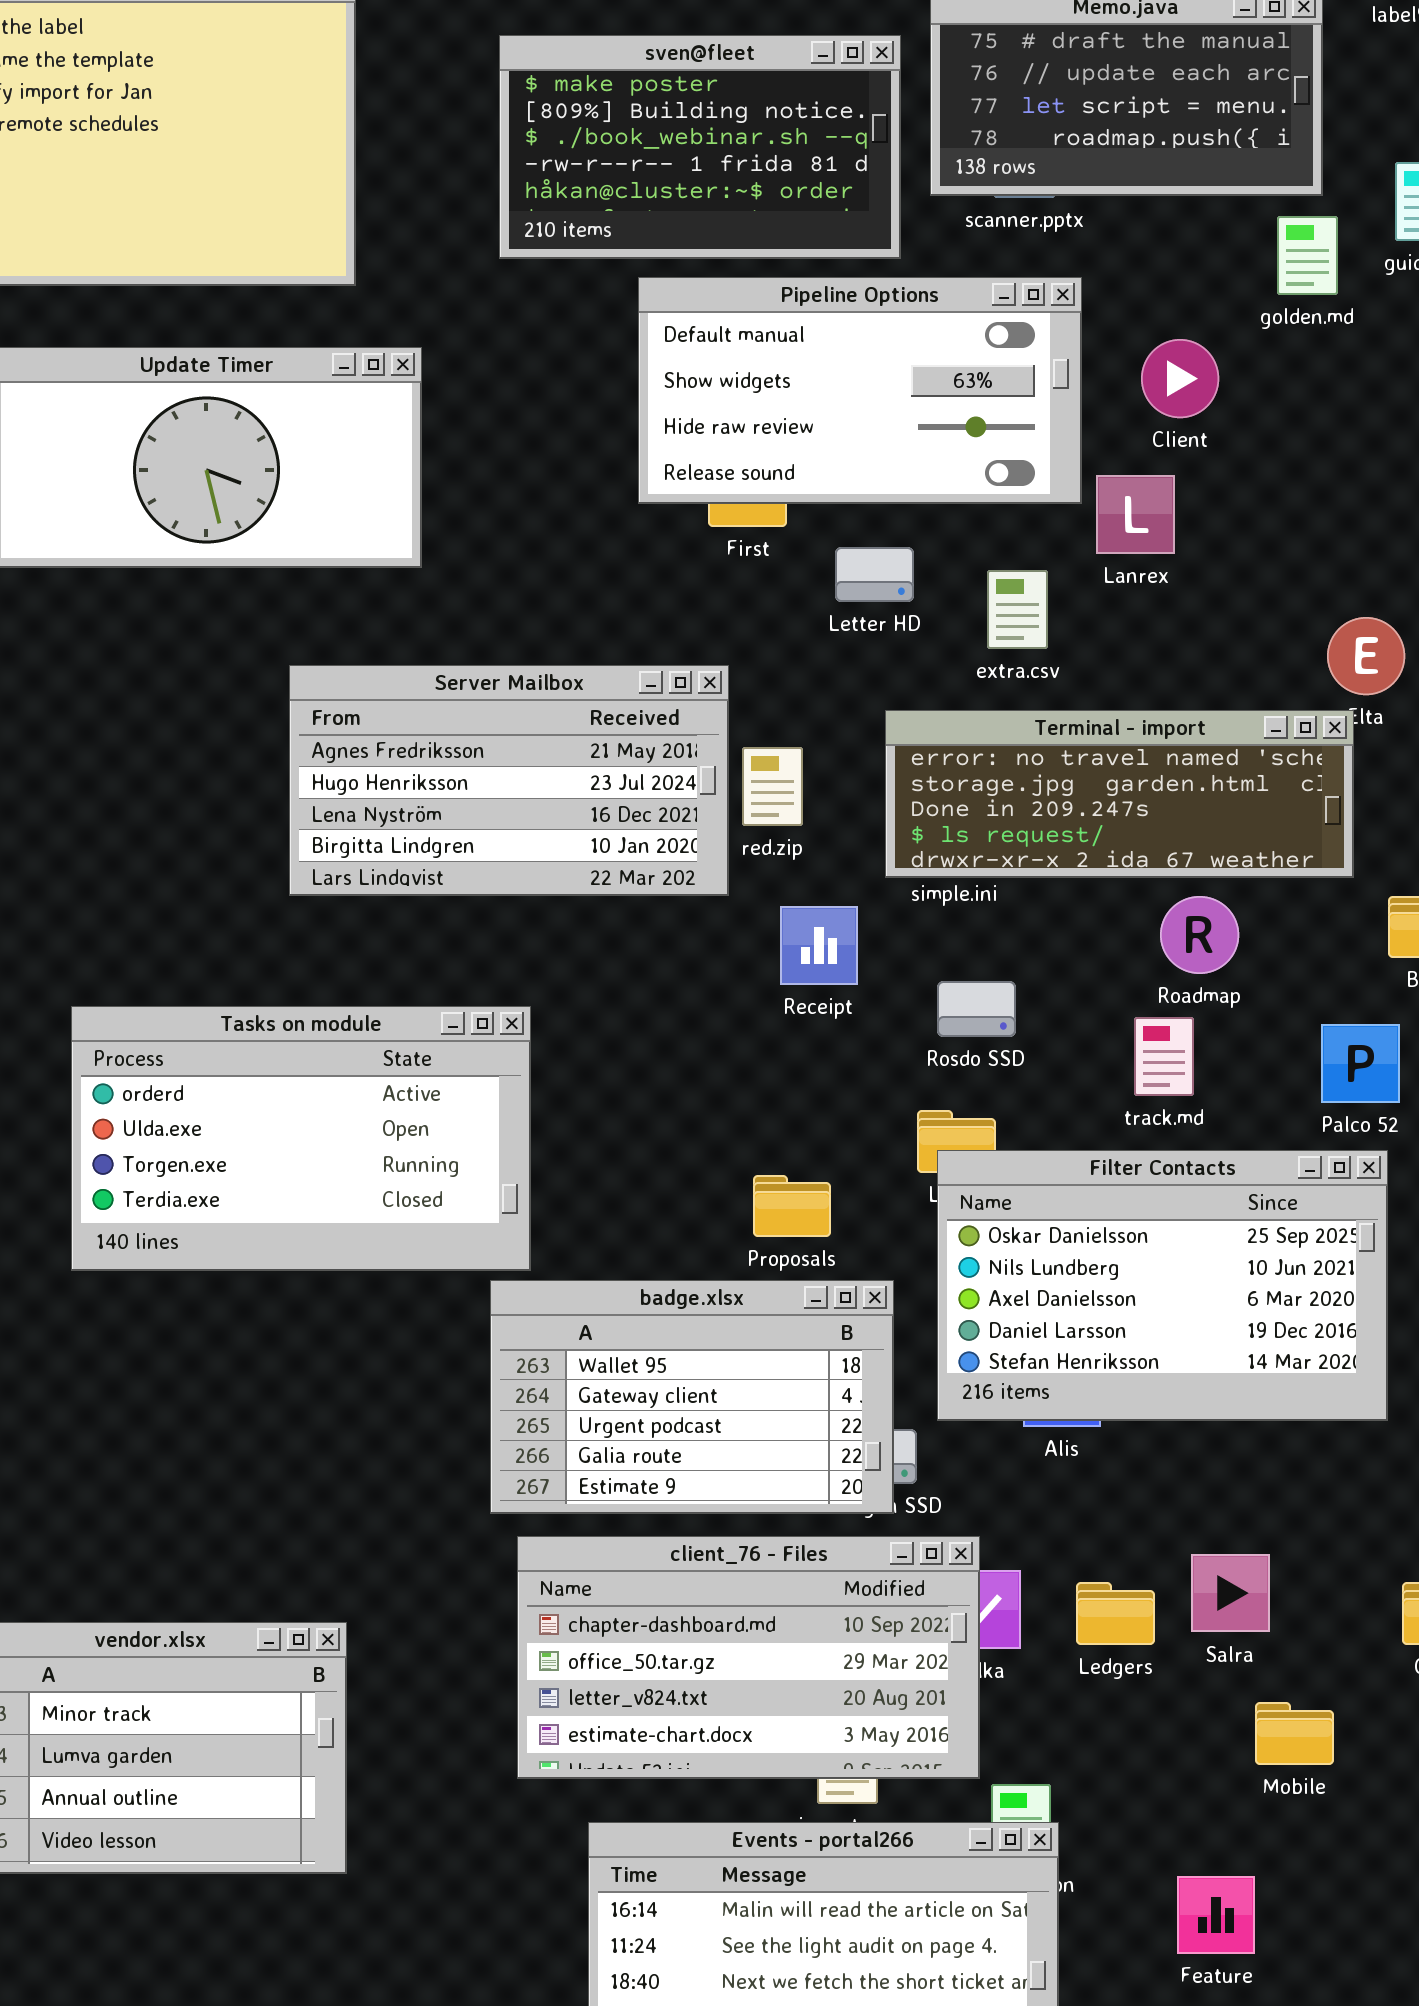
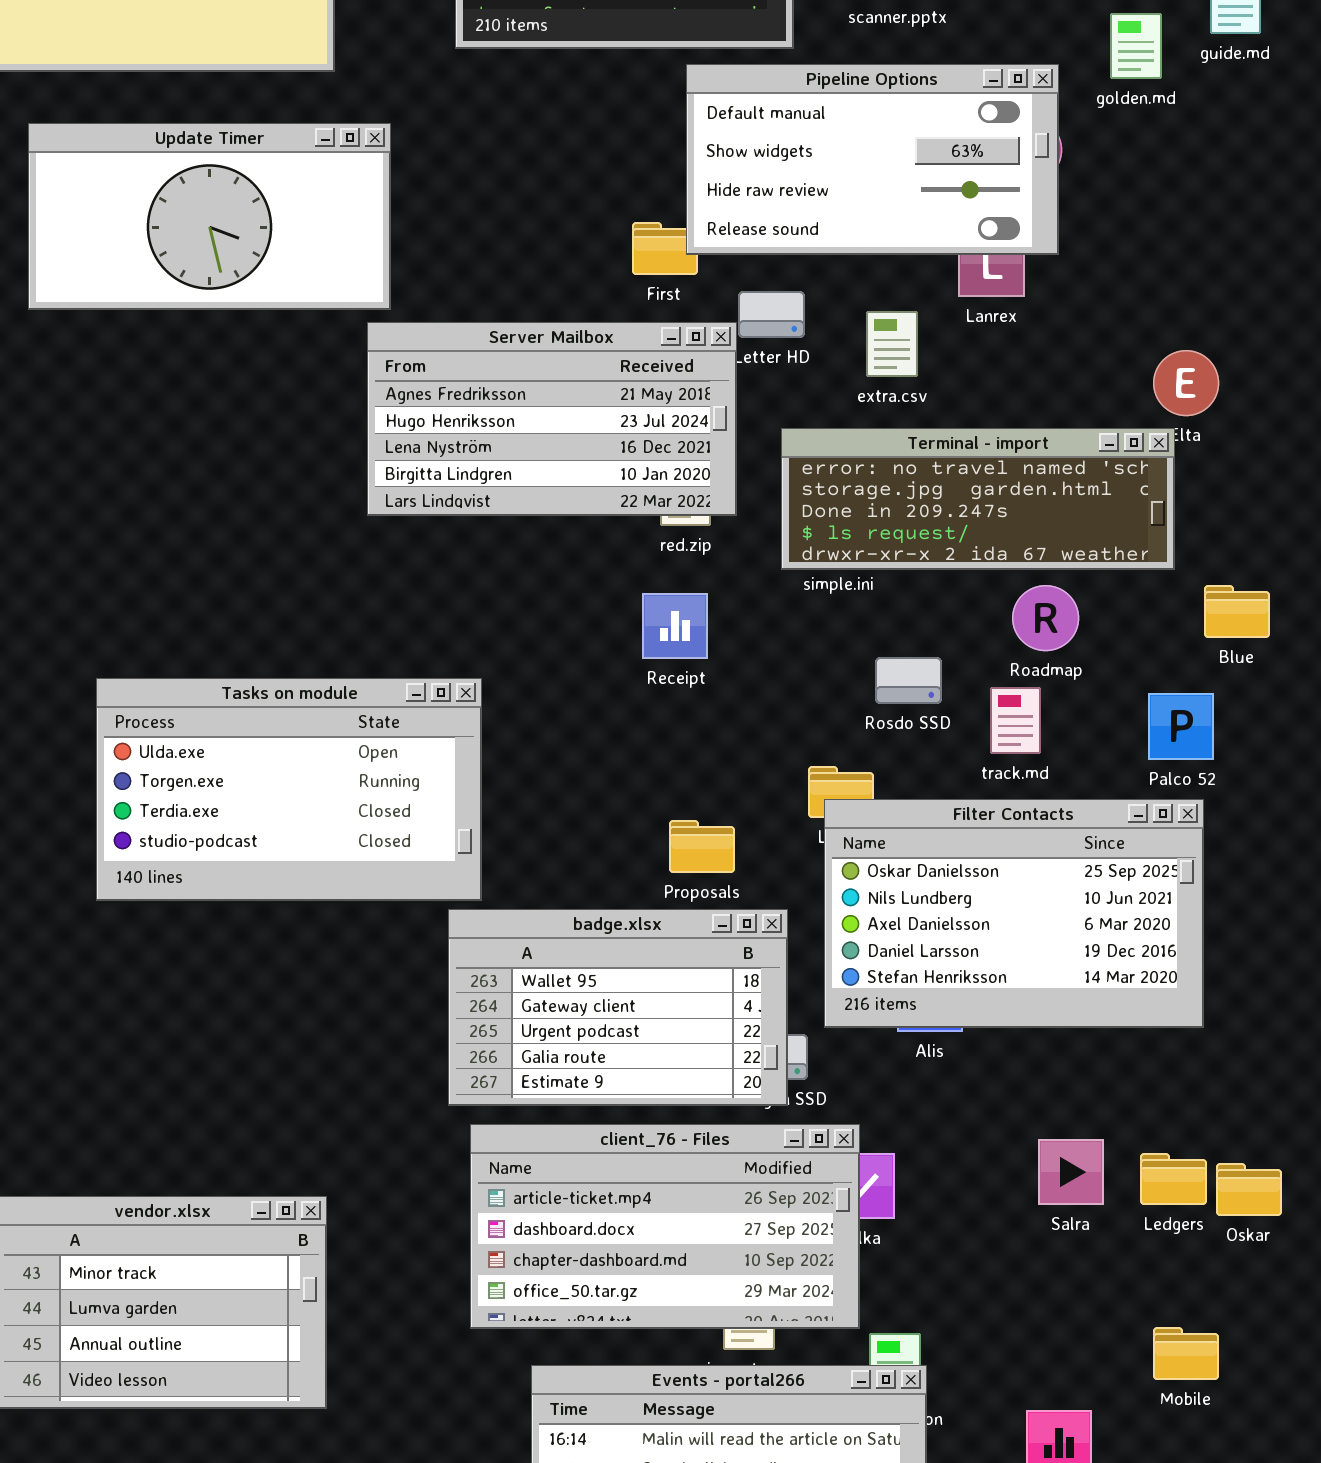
Pipeline Options: [638,277,1082,504] -> [686,64,1059,255], moved
Server Mailbox: [289,665,729,896] -> [367,322,737,516], moved
Receipt: [780,906,858,985] -> [642,593,708,659], moved
Rosdo SSD: [937,981,1016,1037] -> [875,657,942,704], moved
Tasks on module: [71,1006,531,1271] -> [96,678,482,901], scrolled down 1 row
client_76 - Files: [517,1536,980,1779] -> [470,1124,860,1329], scrolled up 2 rows
Ledgers: [1076,1582,1155,1645] -> [1140,1153,1207,1205], moved
Mobile: [1255,1702,1334,1765] -> [1153,1327,1219,1380], moved

